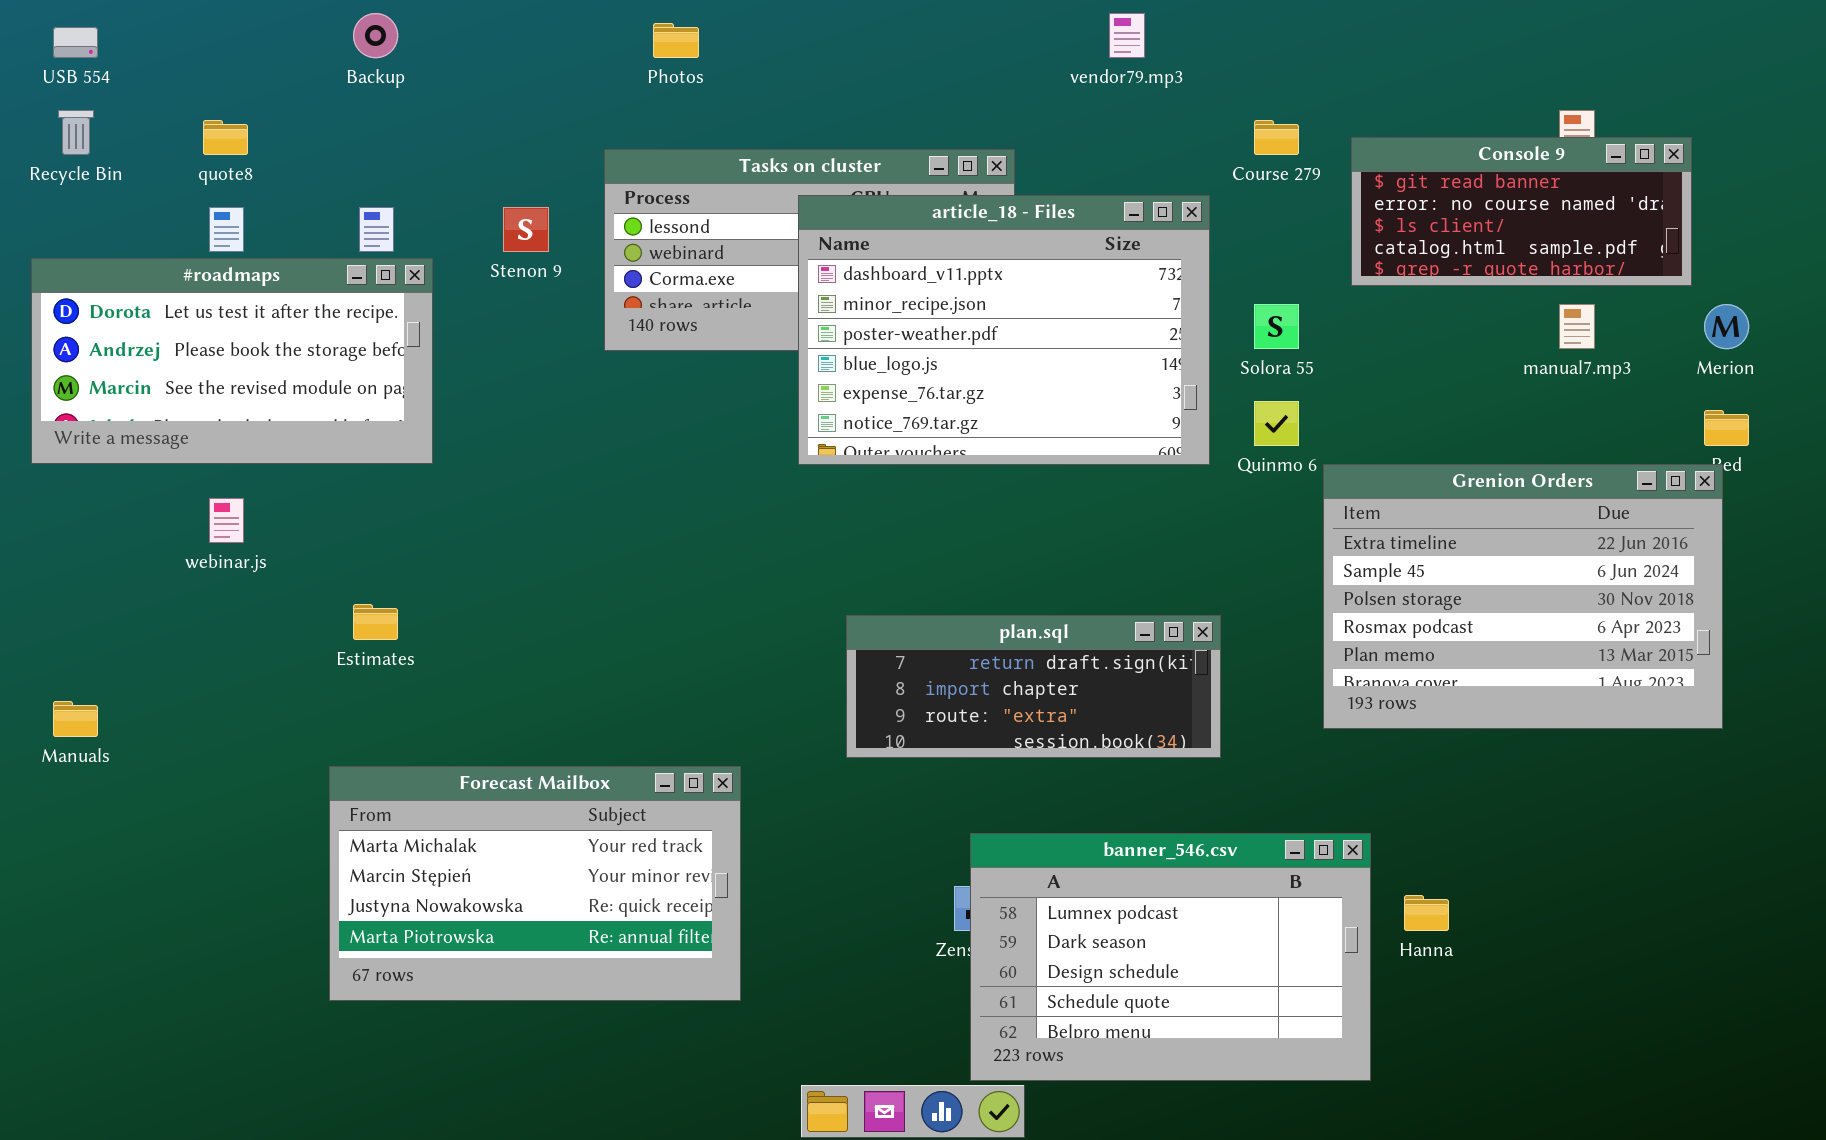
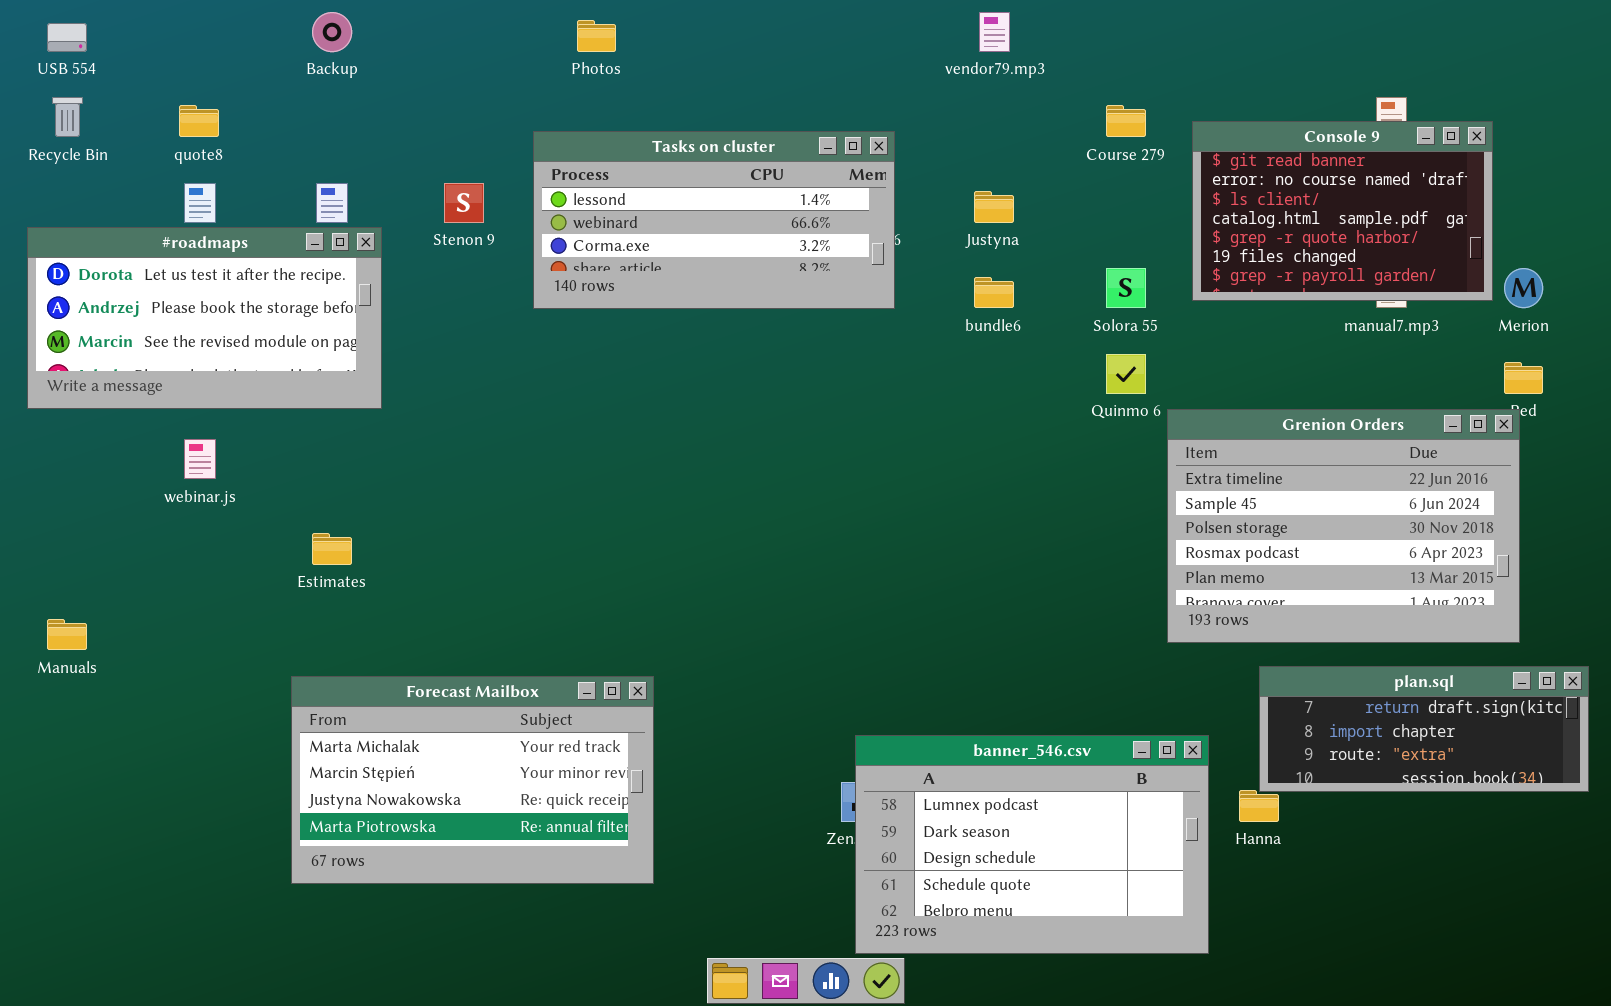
Console 9: [1351,137,1692,286] -> [1192,121,1493,301], resized
article_18 - Files: [798,195,1210,465] -> none, closed
plan.sql: [846,615,1221,758] -> [1259,666,1589,792], moved

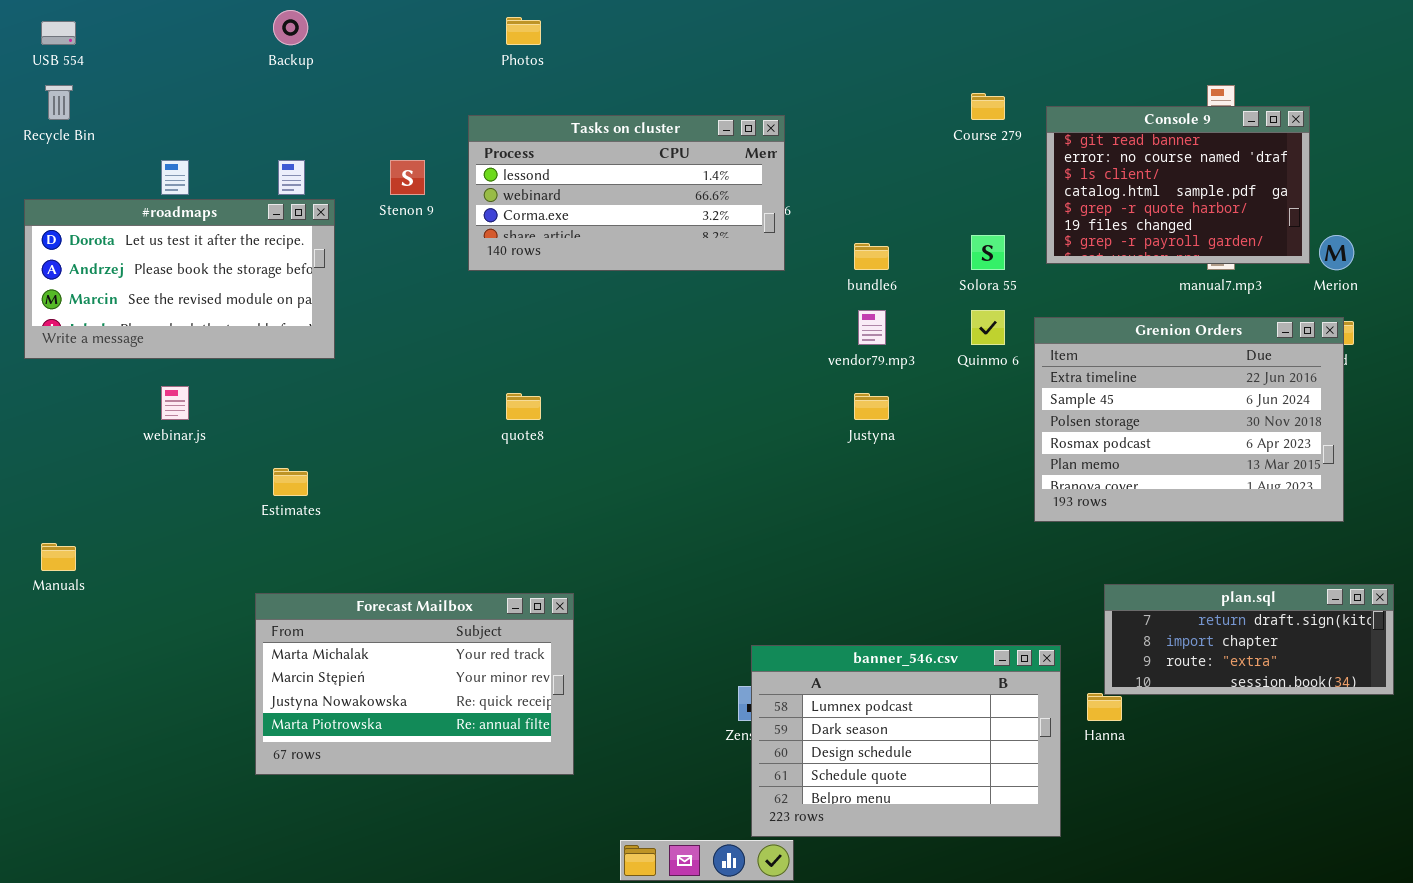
vendor79.mp3: [979,12,1010,52] -> [858,310,886,345], moved
quote8: [179,105,219,137] -> [506,393,541,420], moved
Justyna: [974,191,1014,223] -> [854,393,889,420], moved
Grenion Orders: [1167,409,1520,643] -> [1034,317,1344,522], moved

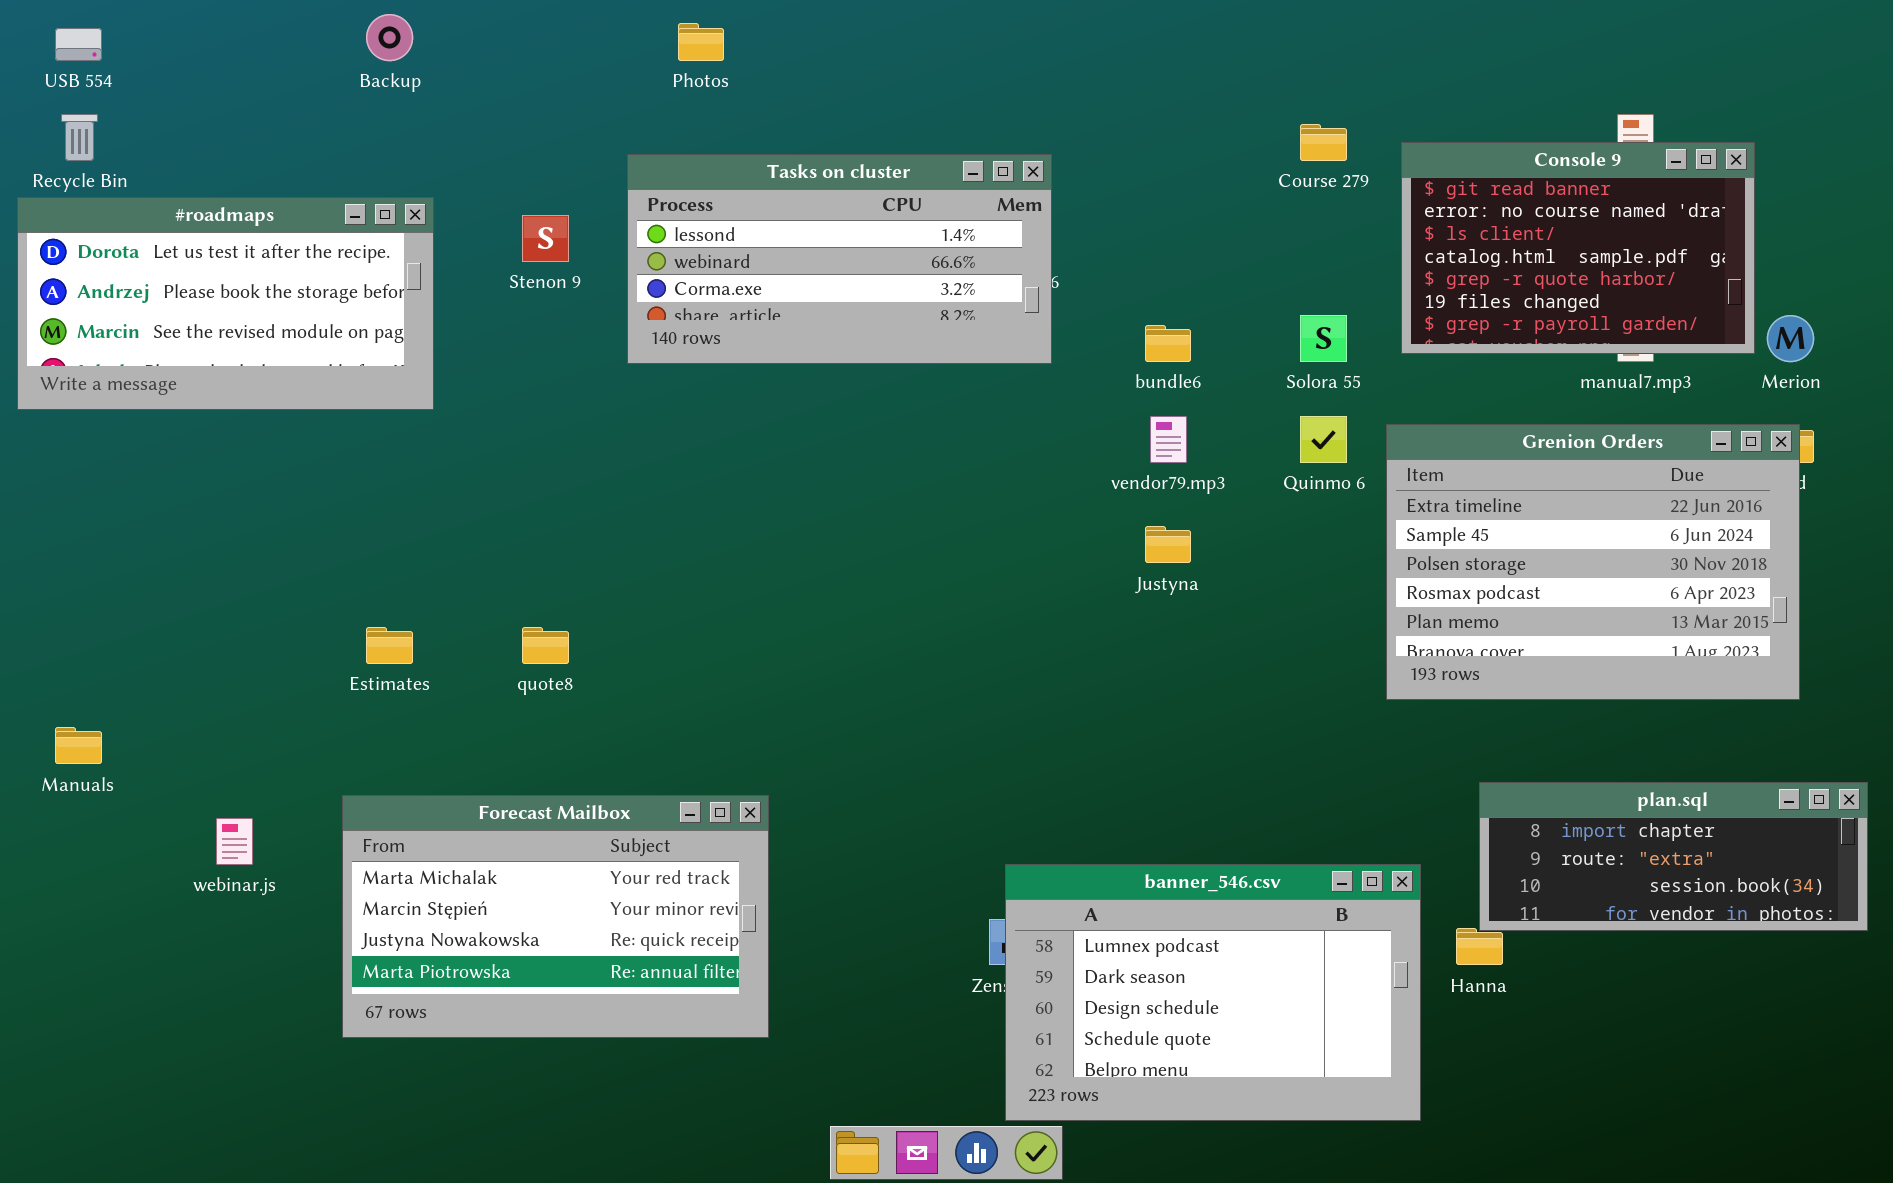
#roadmaps: [24,199,335,359] -> [17,197,434,410], moved
webinar.js: [161,386,189,420] -> [216,818,253,865], moved
quote8: [506,393,541,420] -> [522,627,569,664], moved
plan.sql: [1104,584,1394,695] -> [1479,782,1868,931], scrolled down 1 row

